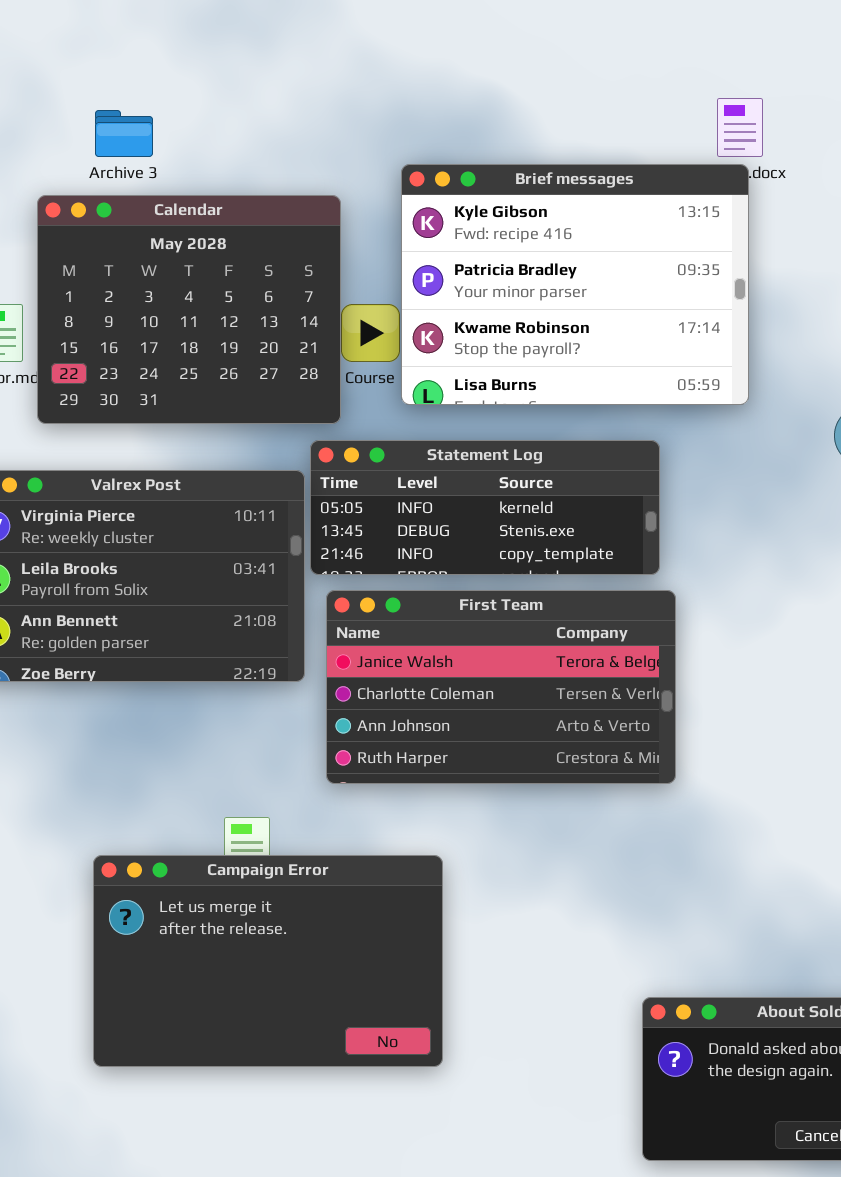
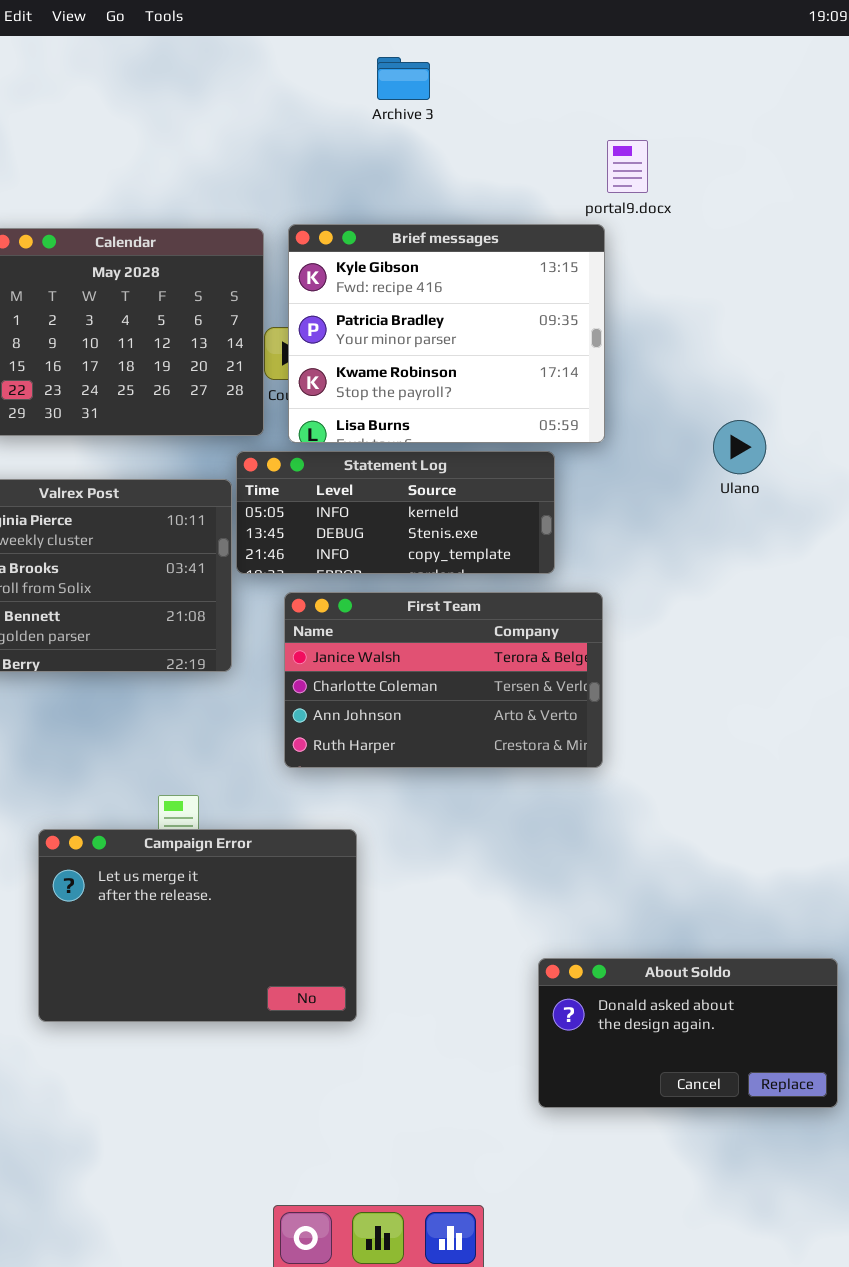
Archive 3: [95,110,153,157] -> [377,57,430,100], moved
Brief messages: [401,164,749,405] -> [288,224,605,443], moved
First Team: [326,590,676,784] -> [284,592,603,768], moved

